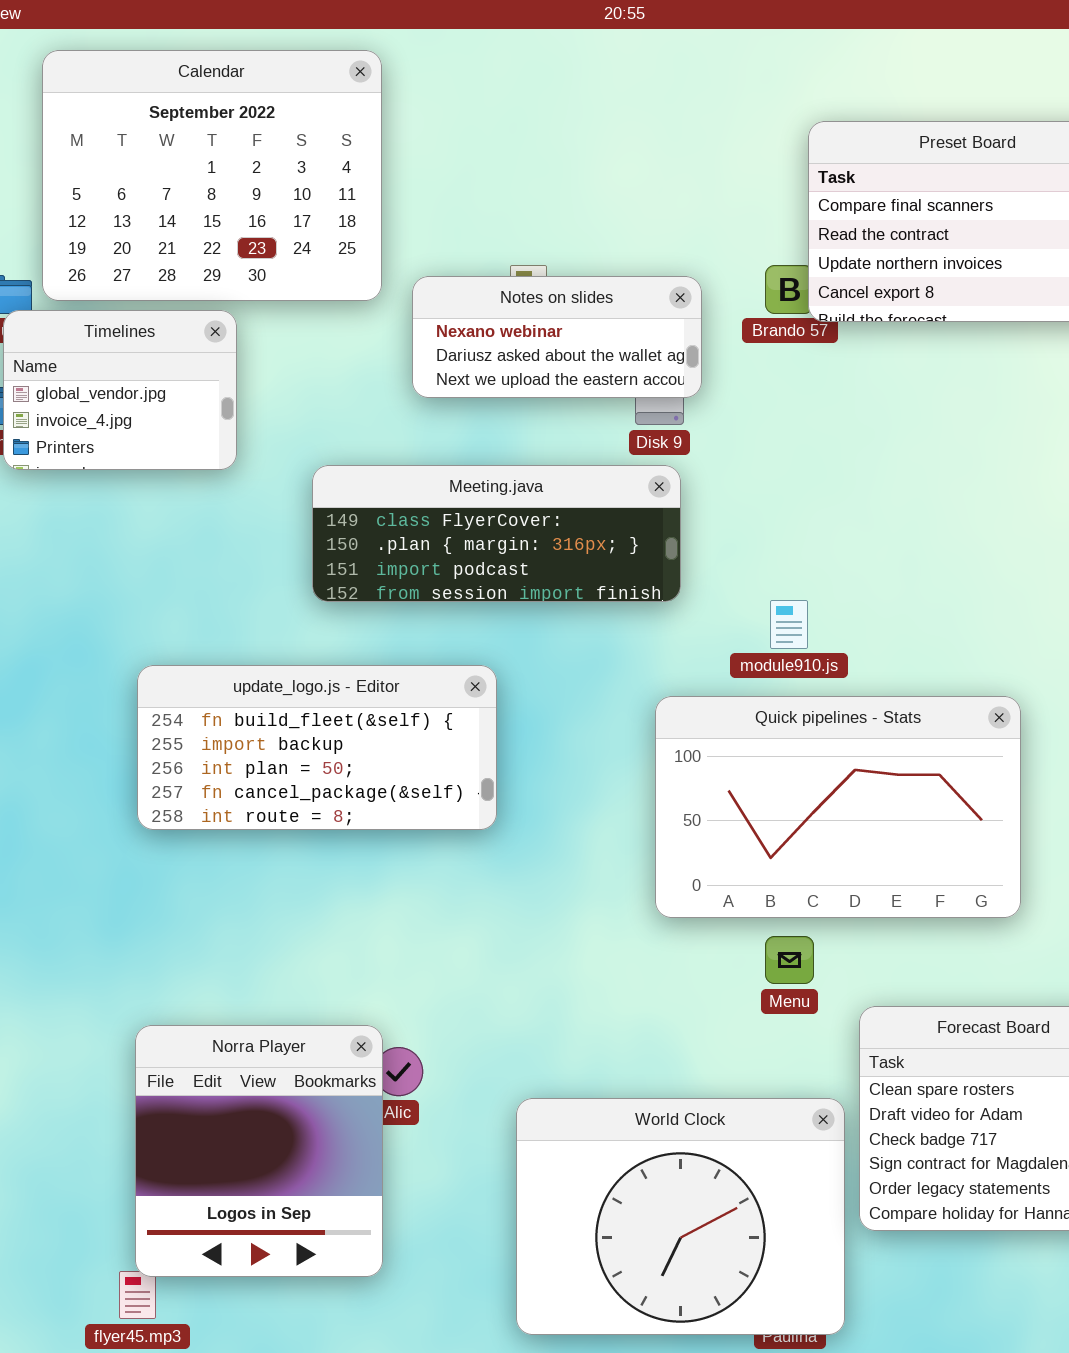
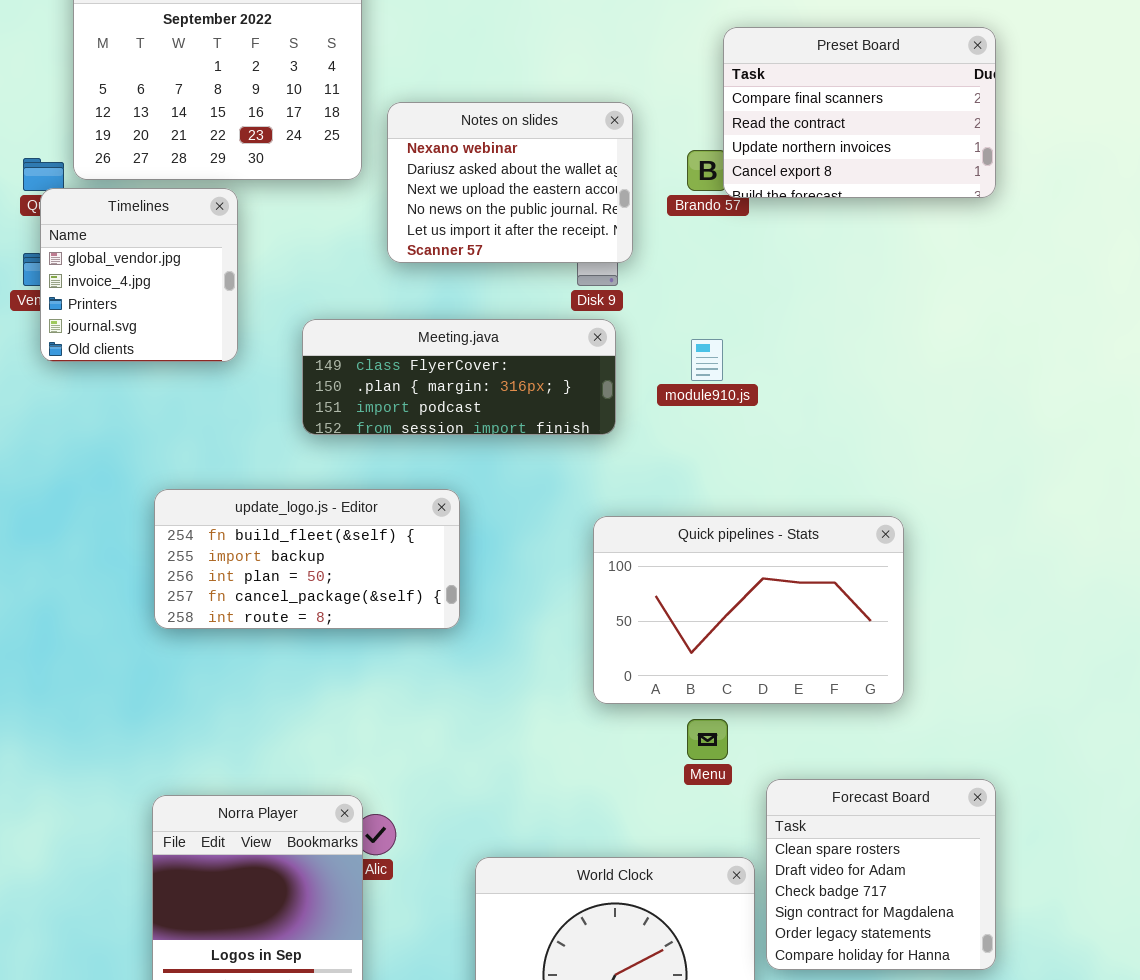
Notes on slides: [412,276,702,398] -> [387,102,633,263], resized
Timelines: [3,310,237,470] -> [40,188,238,362], resized
module910.js: [770,600,808,649] -> [691,339,723,381], moved

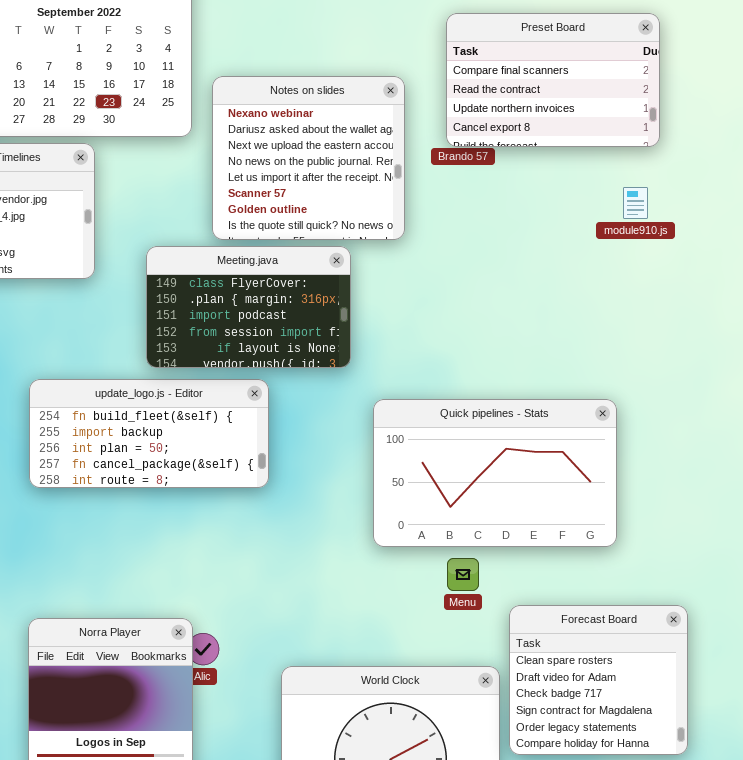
Preset Board: [723,27,996,198] -> [446,13,660,147], moved
Notes on slides: [387,102,633,263] -> [212,76,405,240], resized
Meeting.java: [302,319,616,435] -> [146,246,351,368], resized
module910.js: [691,339,723,381] -> [623,187,648,219], moved

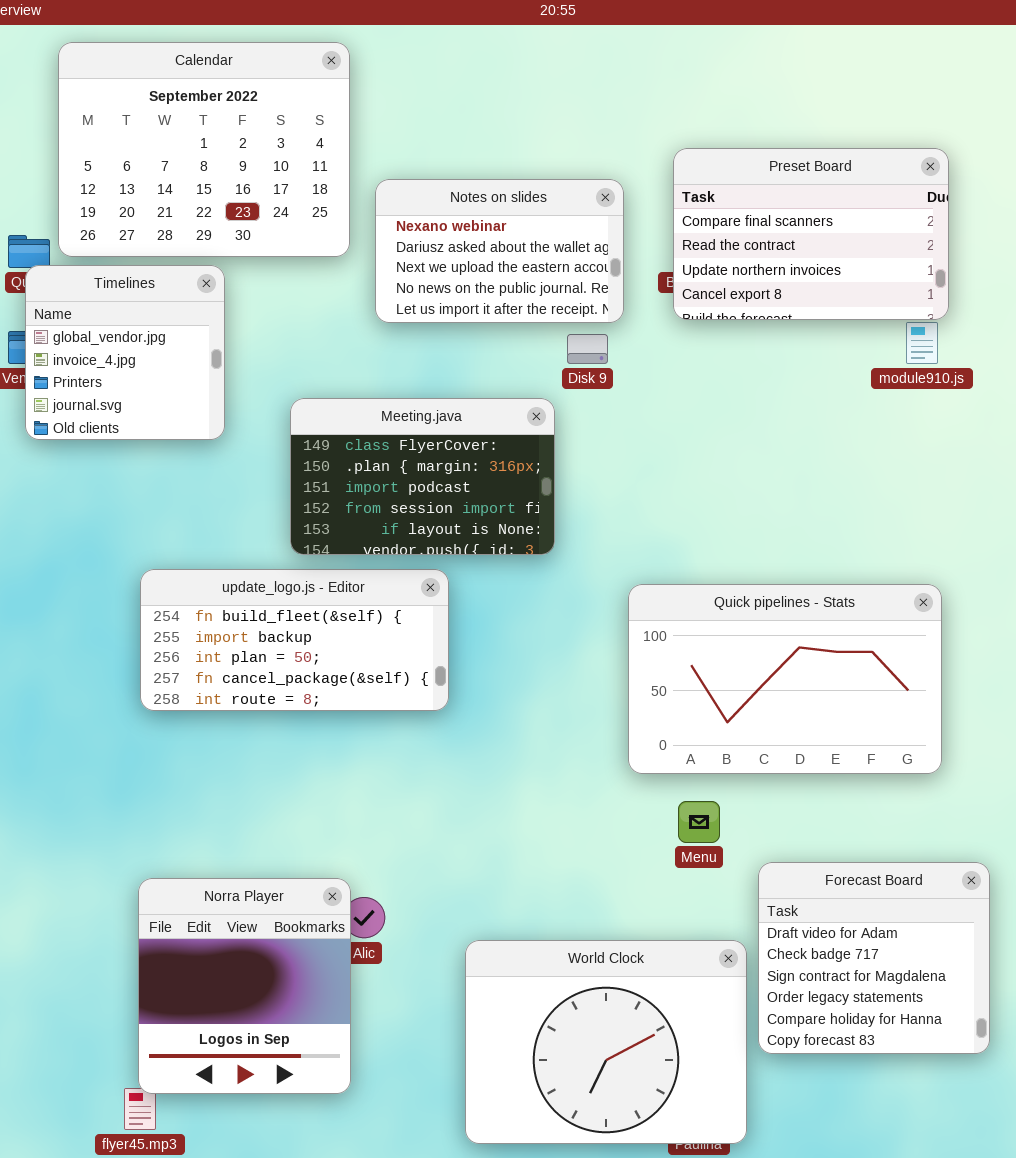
Preset Board: [446,13,660,147] -> [673,148,949,320], moved
Notes on slides: [212,76,405,240] -> [375,179,624,323], resized
Quick pipelines - Stats: [373,399,617,547] -> [628,584,942,774], moved
Forecast Board: [509,605,688,755] -> [758,862,990,1054], scrolled down 1 row

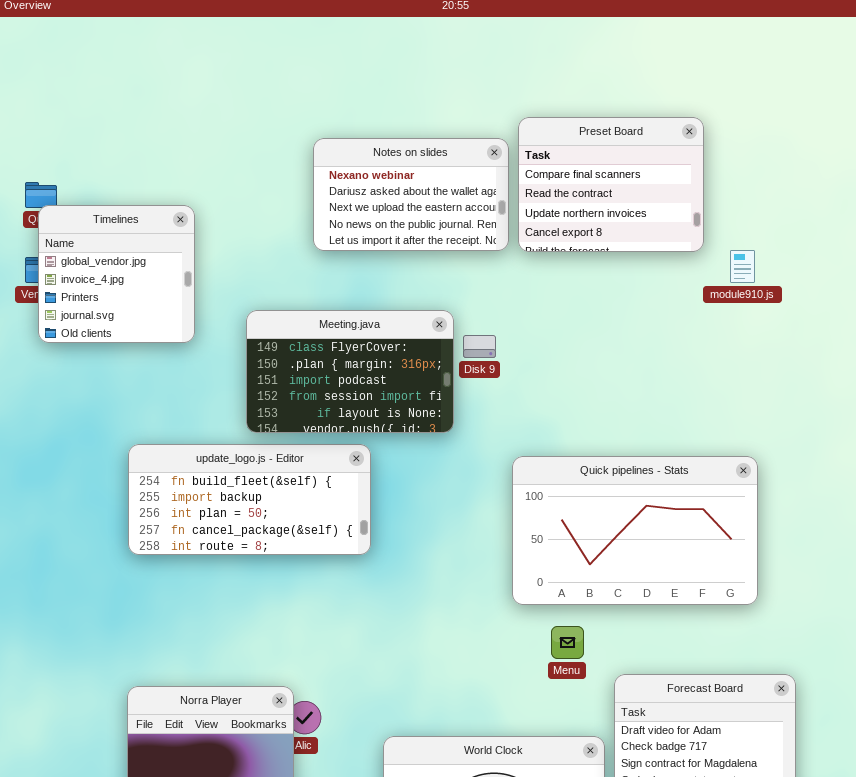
Calendar: [58,42,350,257] -> none, closed
Preset Board: [673,148,949,320] -> [518,117,704,252], moved, resized
Disk 9: [567,334,608,364] -> [463,335,496,358], moved

